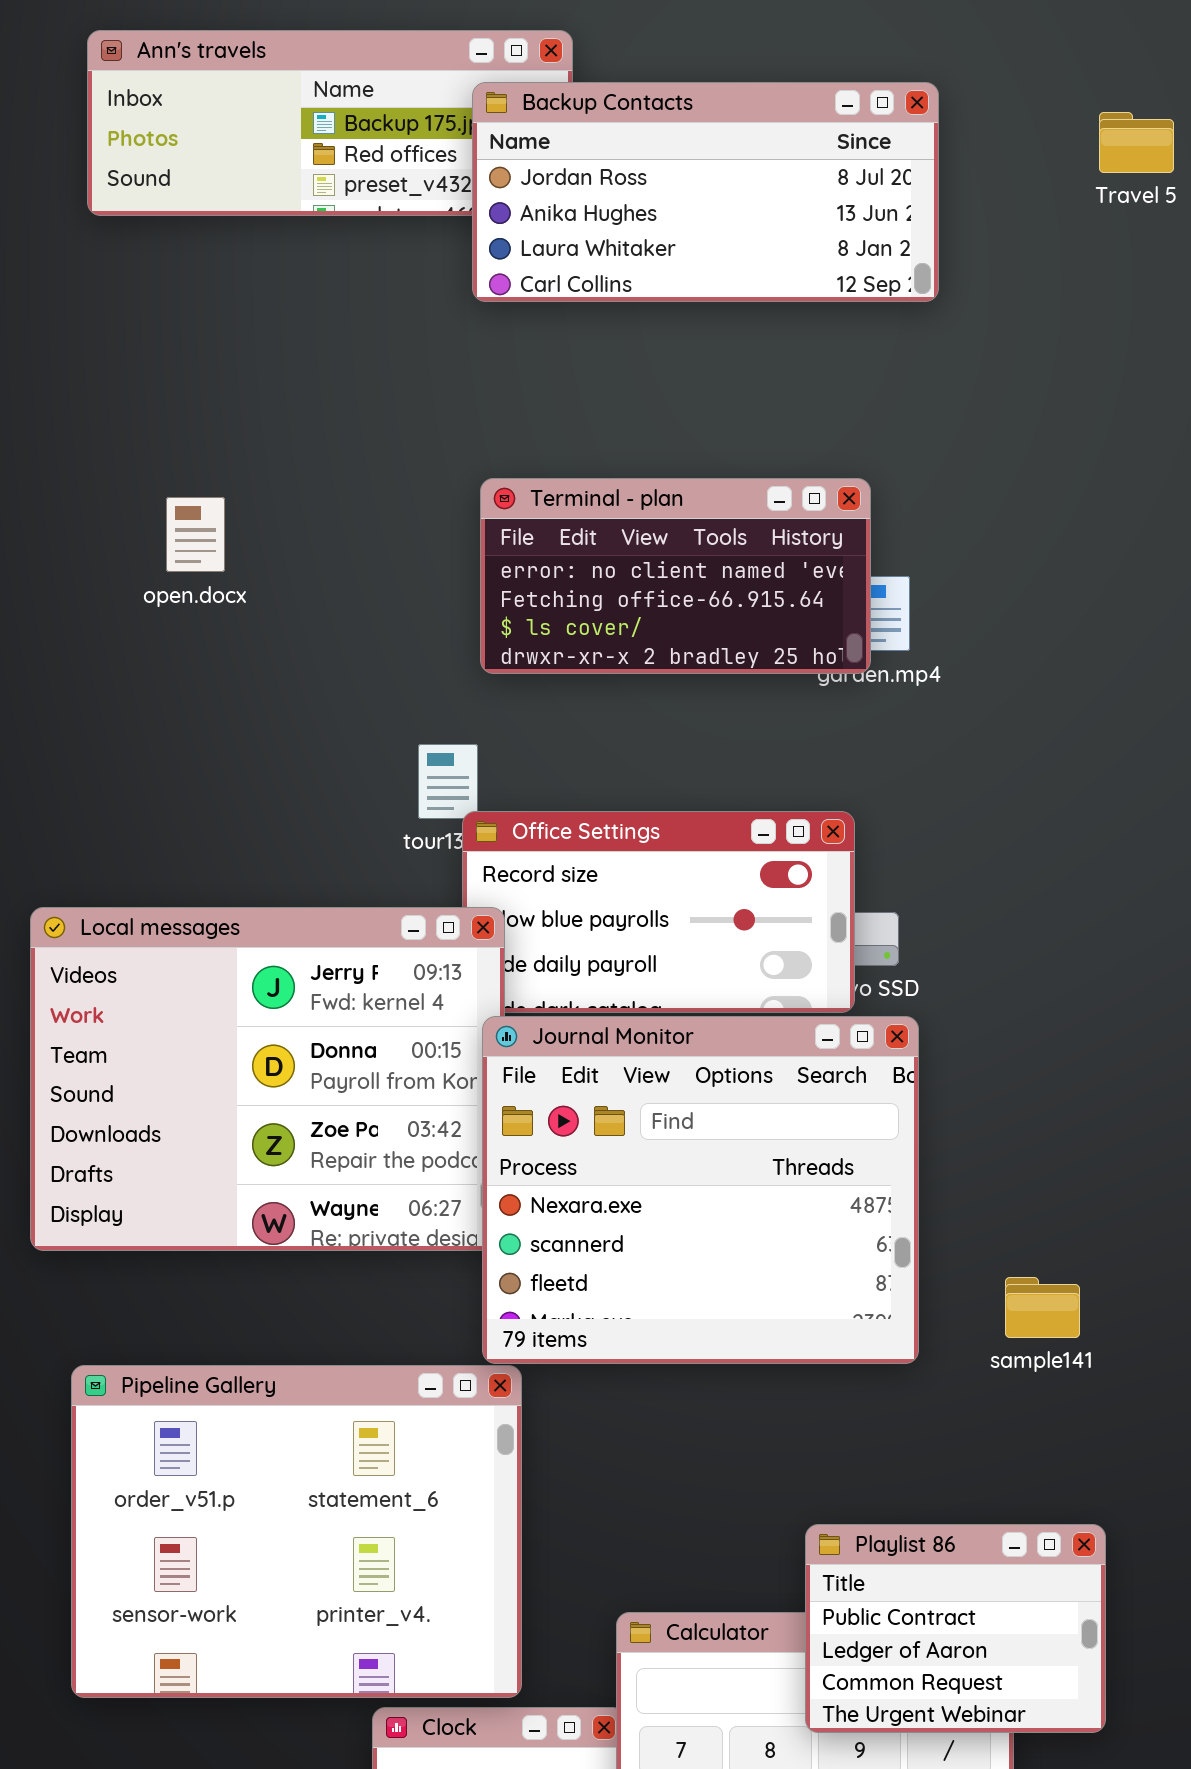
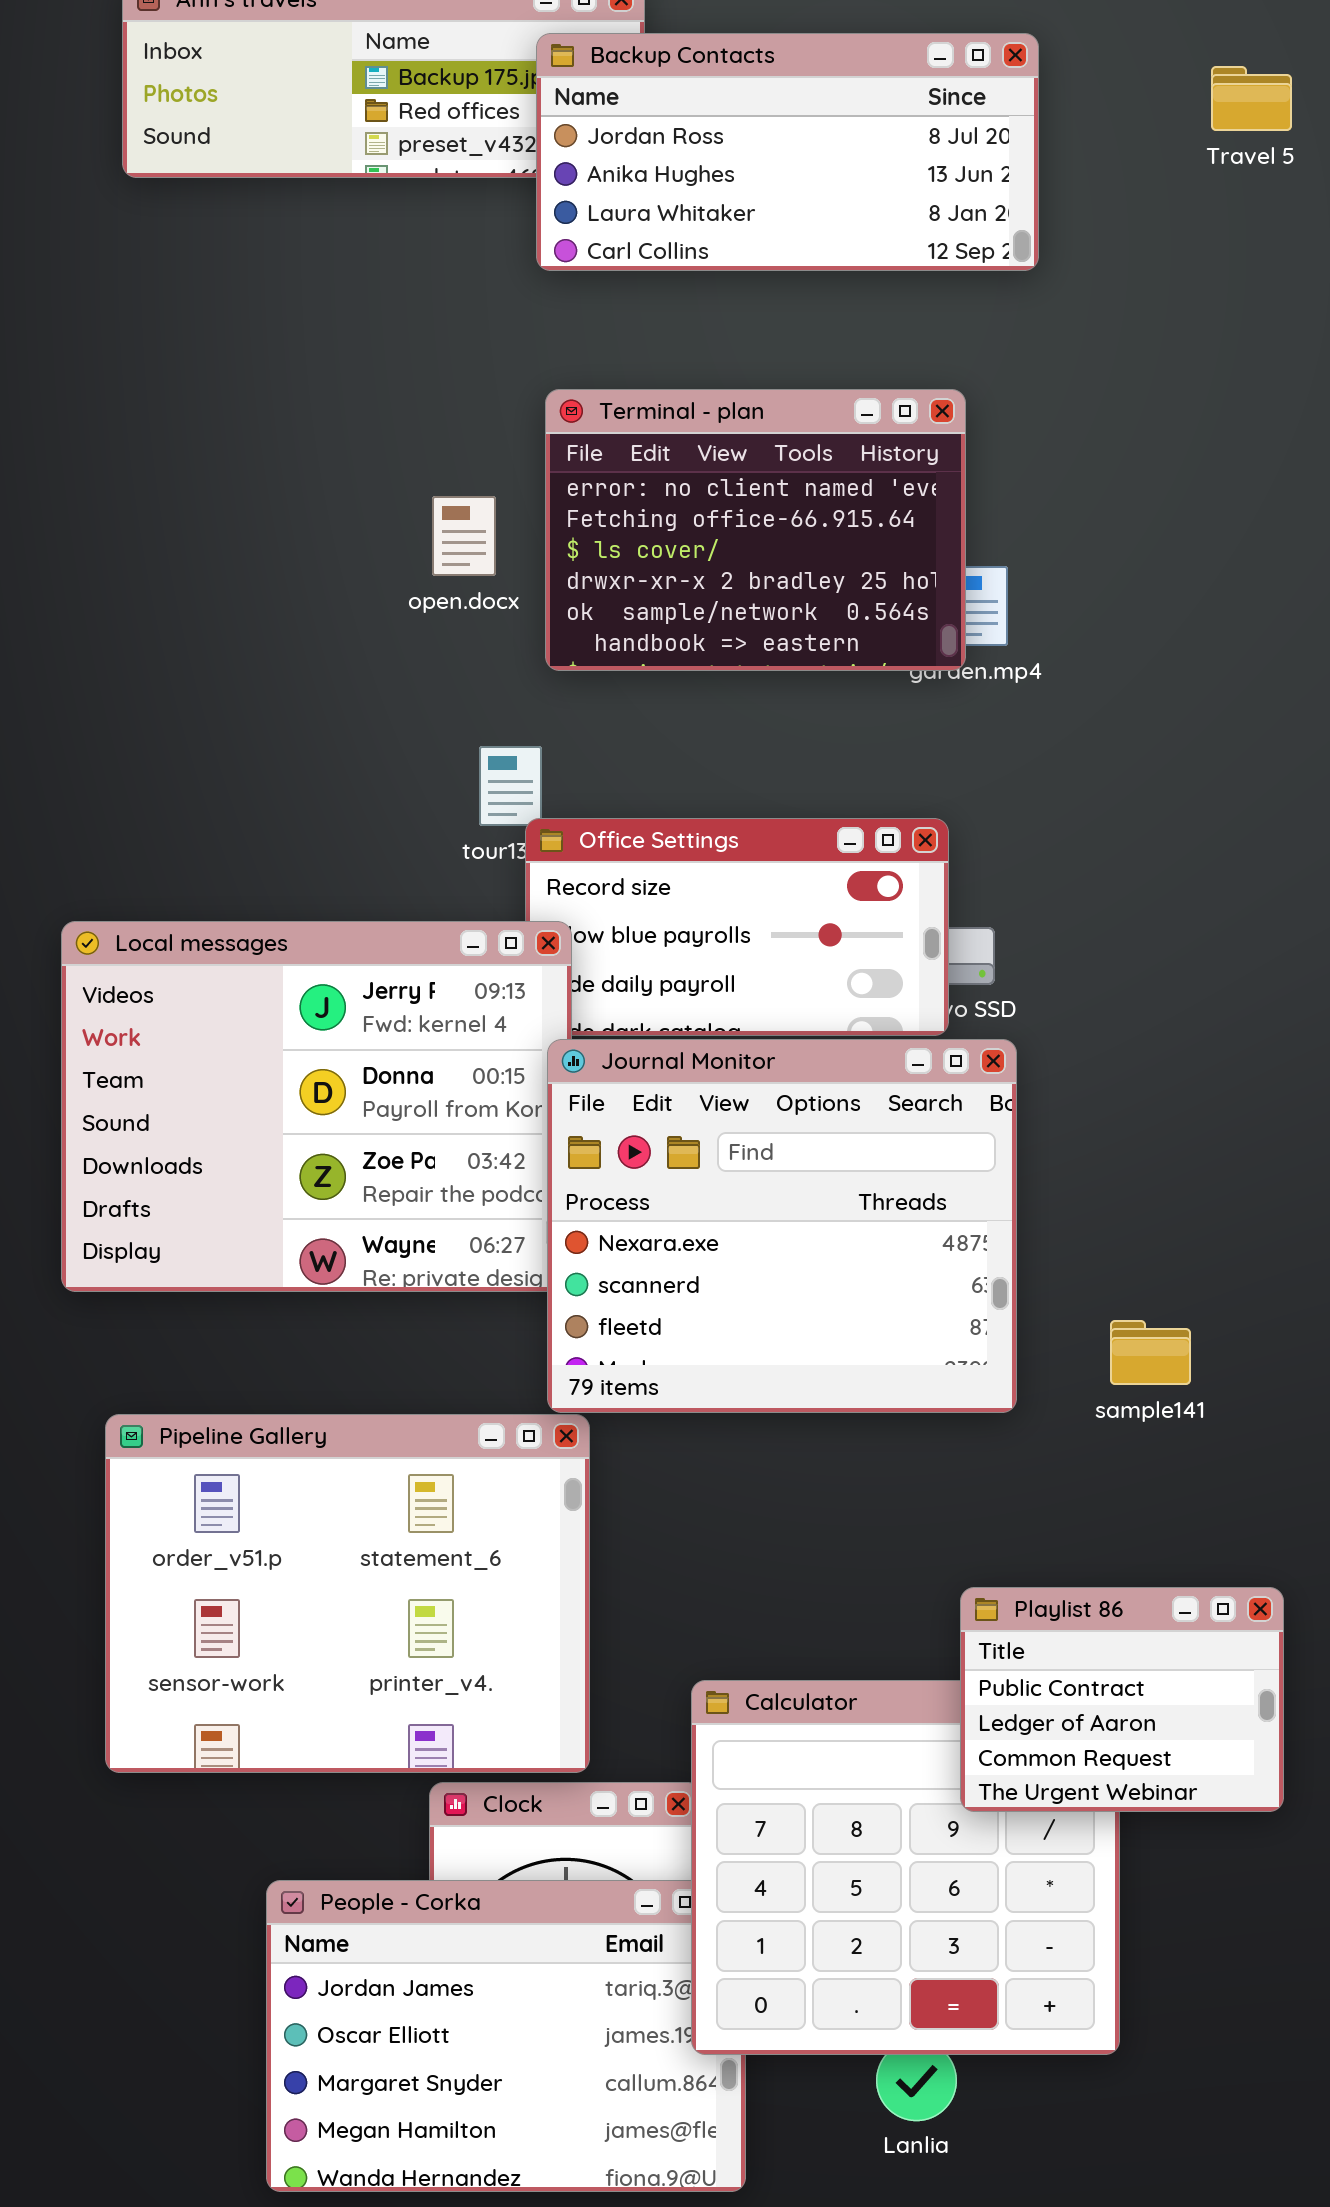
Terminal - plan: [480,478,871,674] -> [545,389,966,671], resized
open.docx: [166,497,225,572] -> [432,496,496,576], moved
Playlist 86: [805,1524,1106,1733] -> [960,1587,1284,1812], moved

